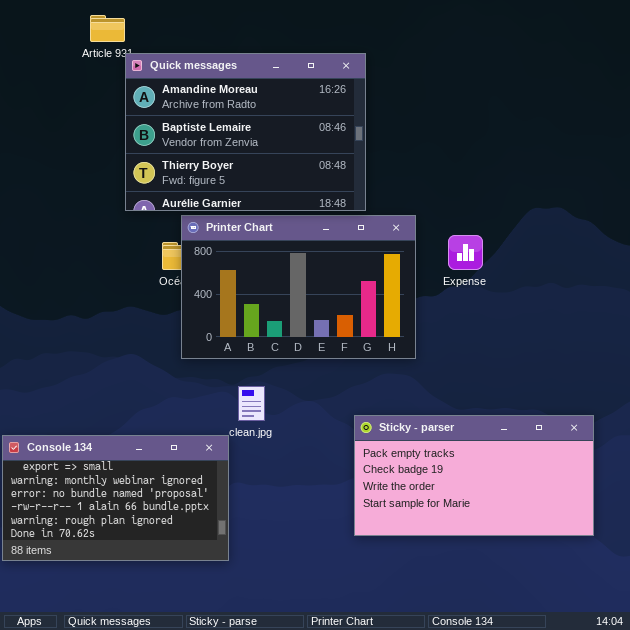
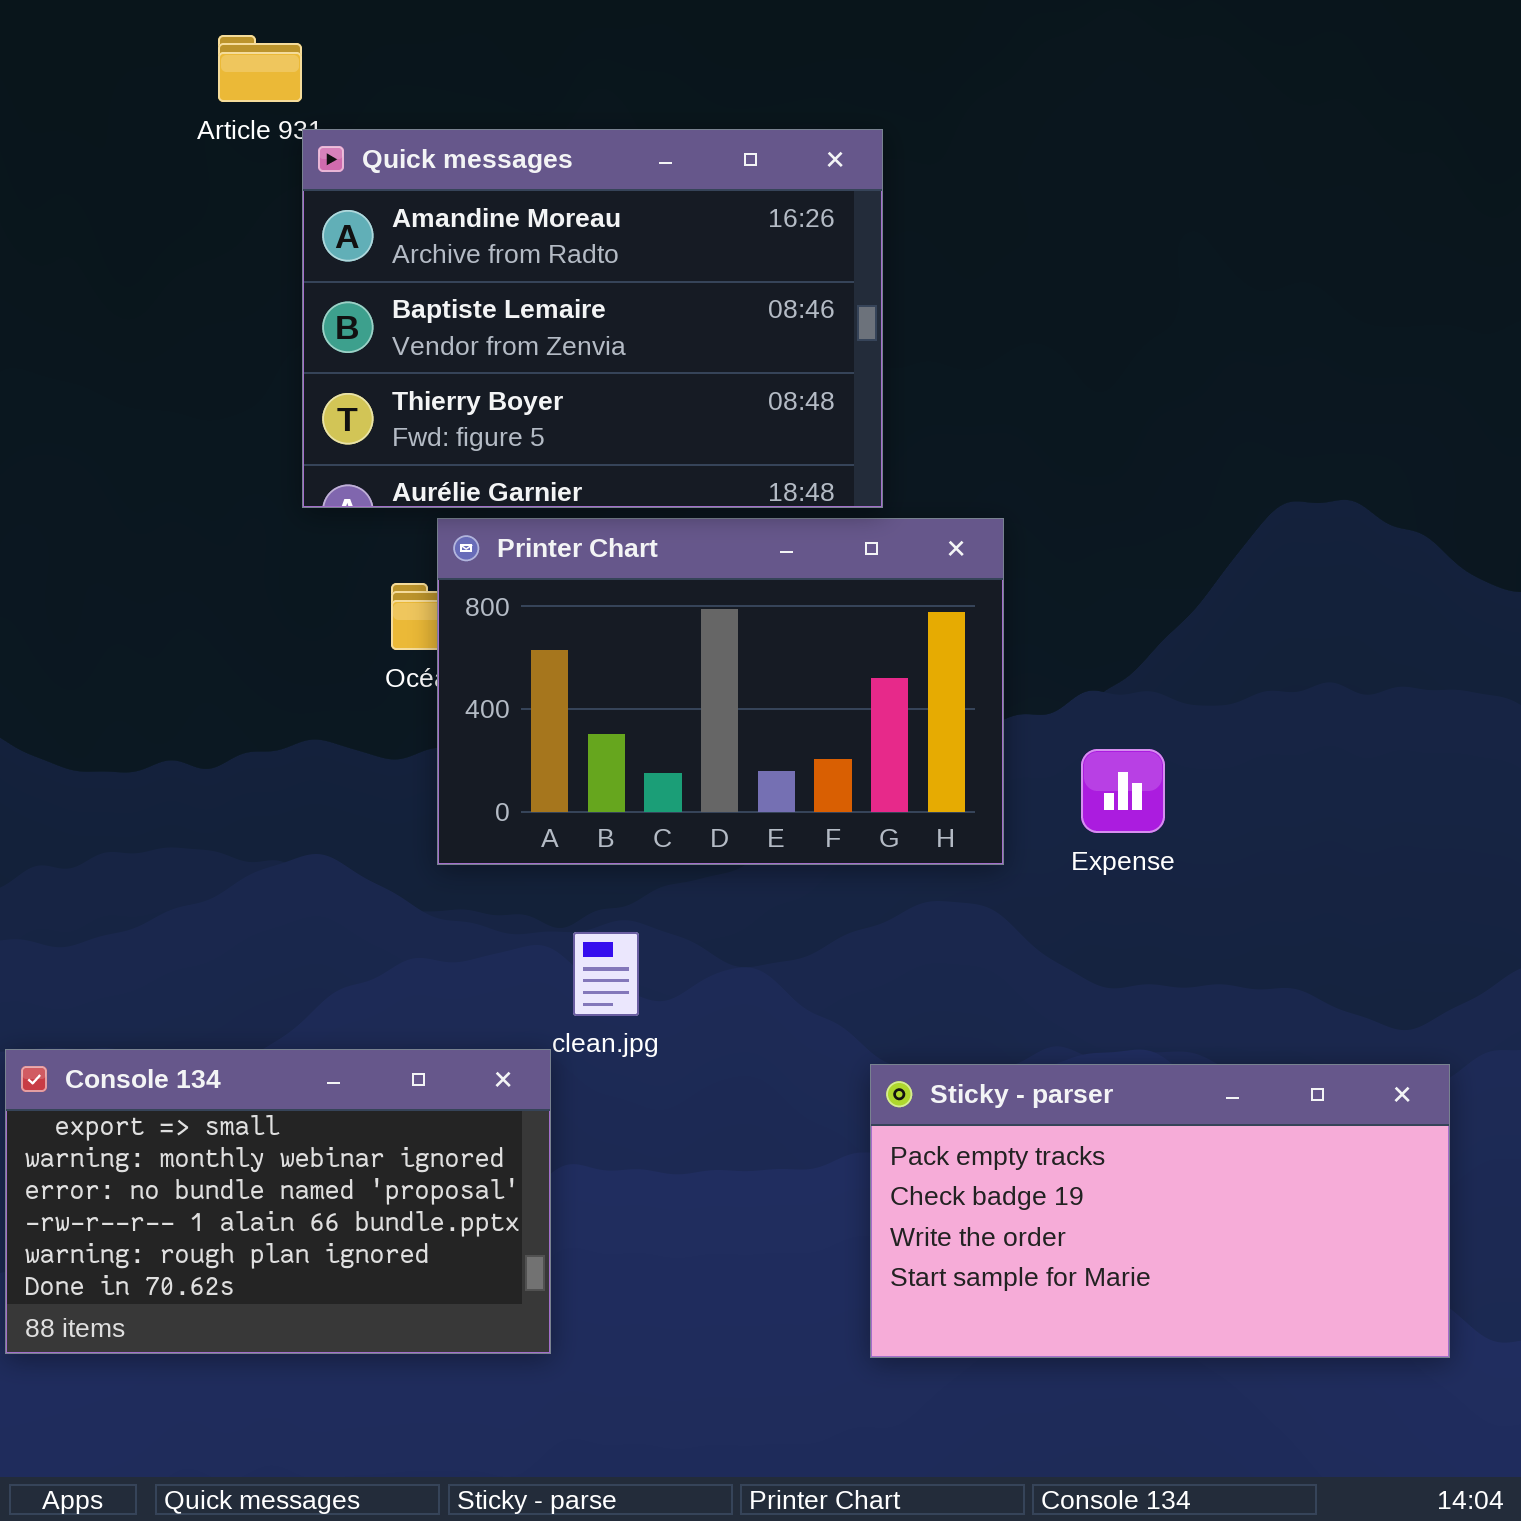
Expense: [448,235,483,270] -> [1081,749,1165,833], moved
Sticky - parser: [354,415,594,536] -> [870,1064,1450,1358], moved

